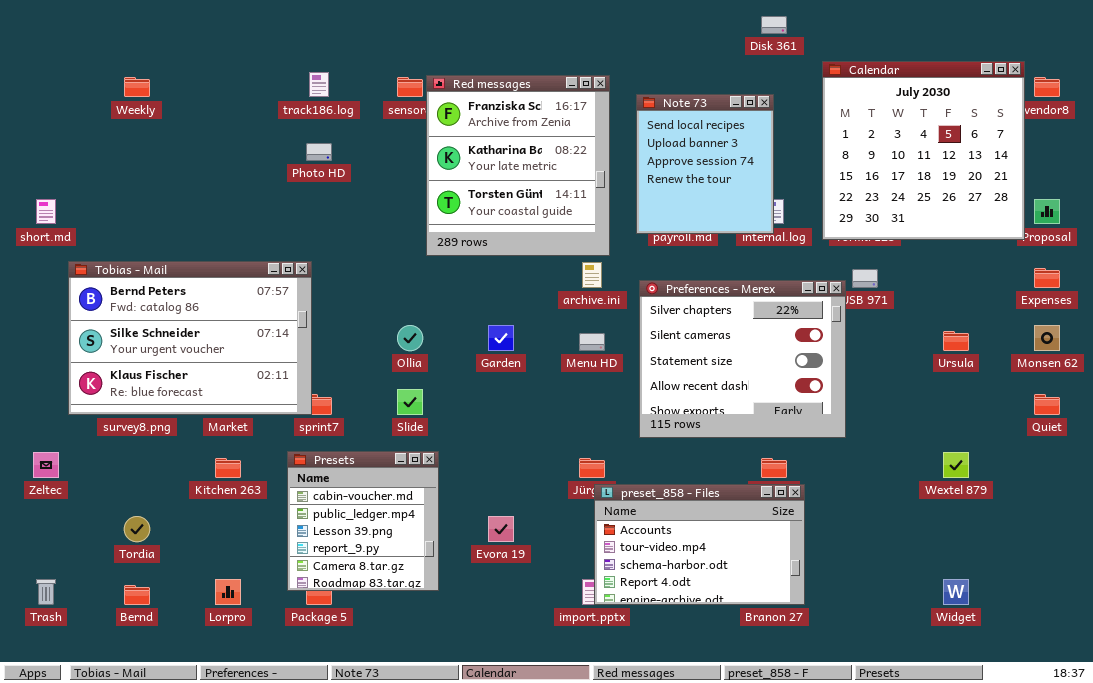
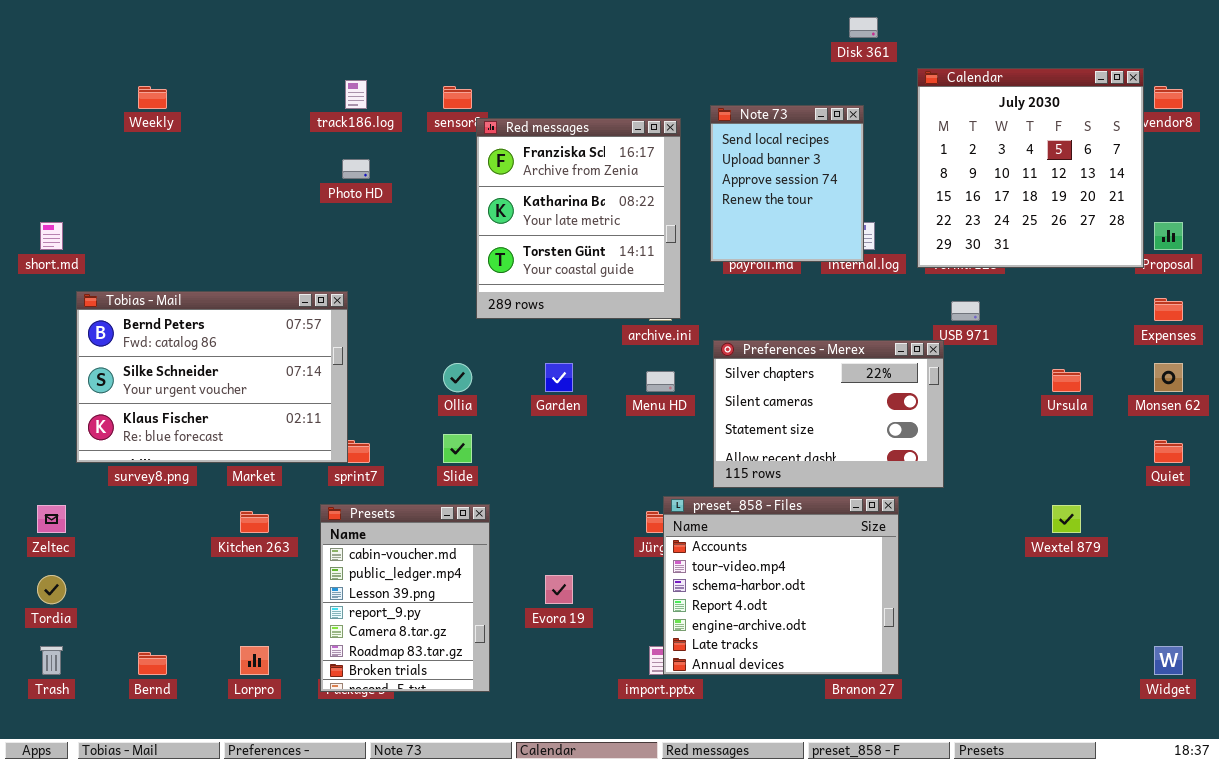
Red messages: [426,75,610,256] -> [476,118,681,319], moved
Preferences - Merex: [639,280,846,438] -> [713,340,944,488], resized
Presets: [287,451,439,591] -> [320,504,490,692], resized
preset_858 - Files: [594,484,805,605] -> [663,496,899,675], resized
Tordia: [124,516,150,542] -> [37,575,66,604], moved
Widget: [943,579,969,605] -> [1154,646,1183,675], moved

